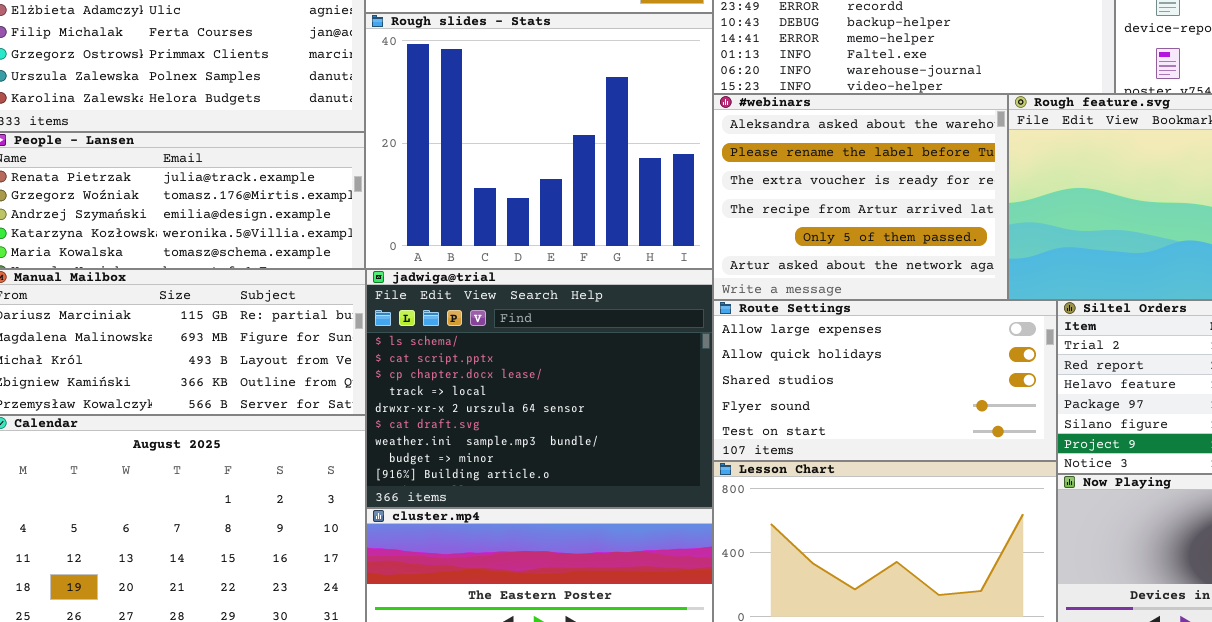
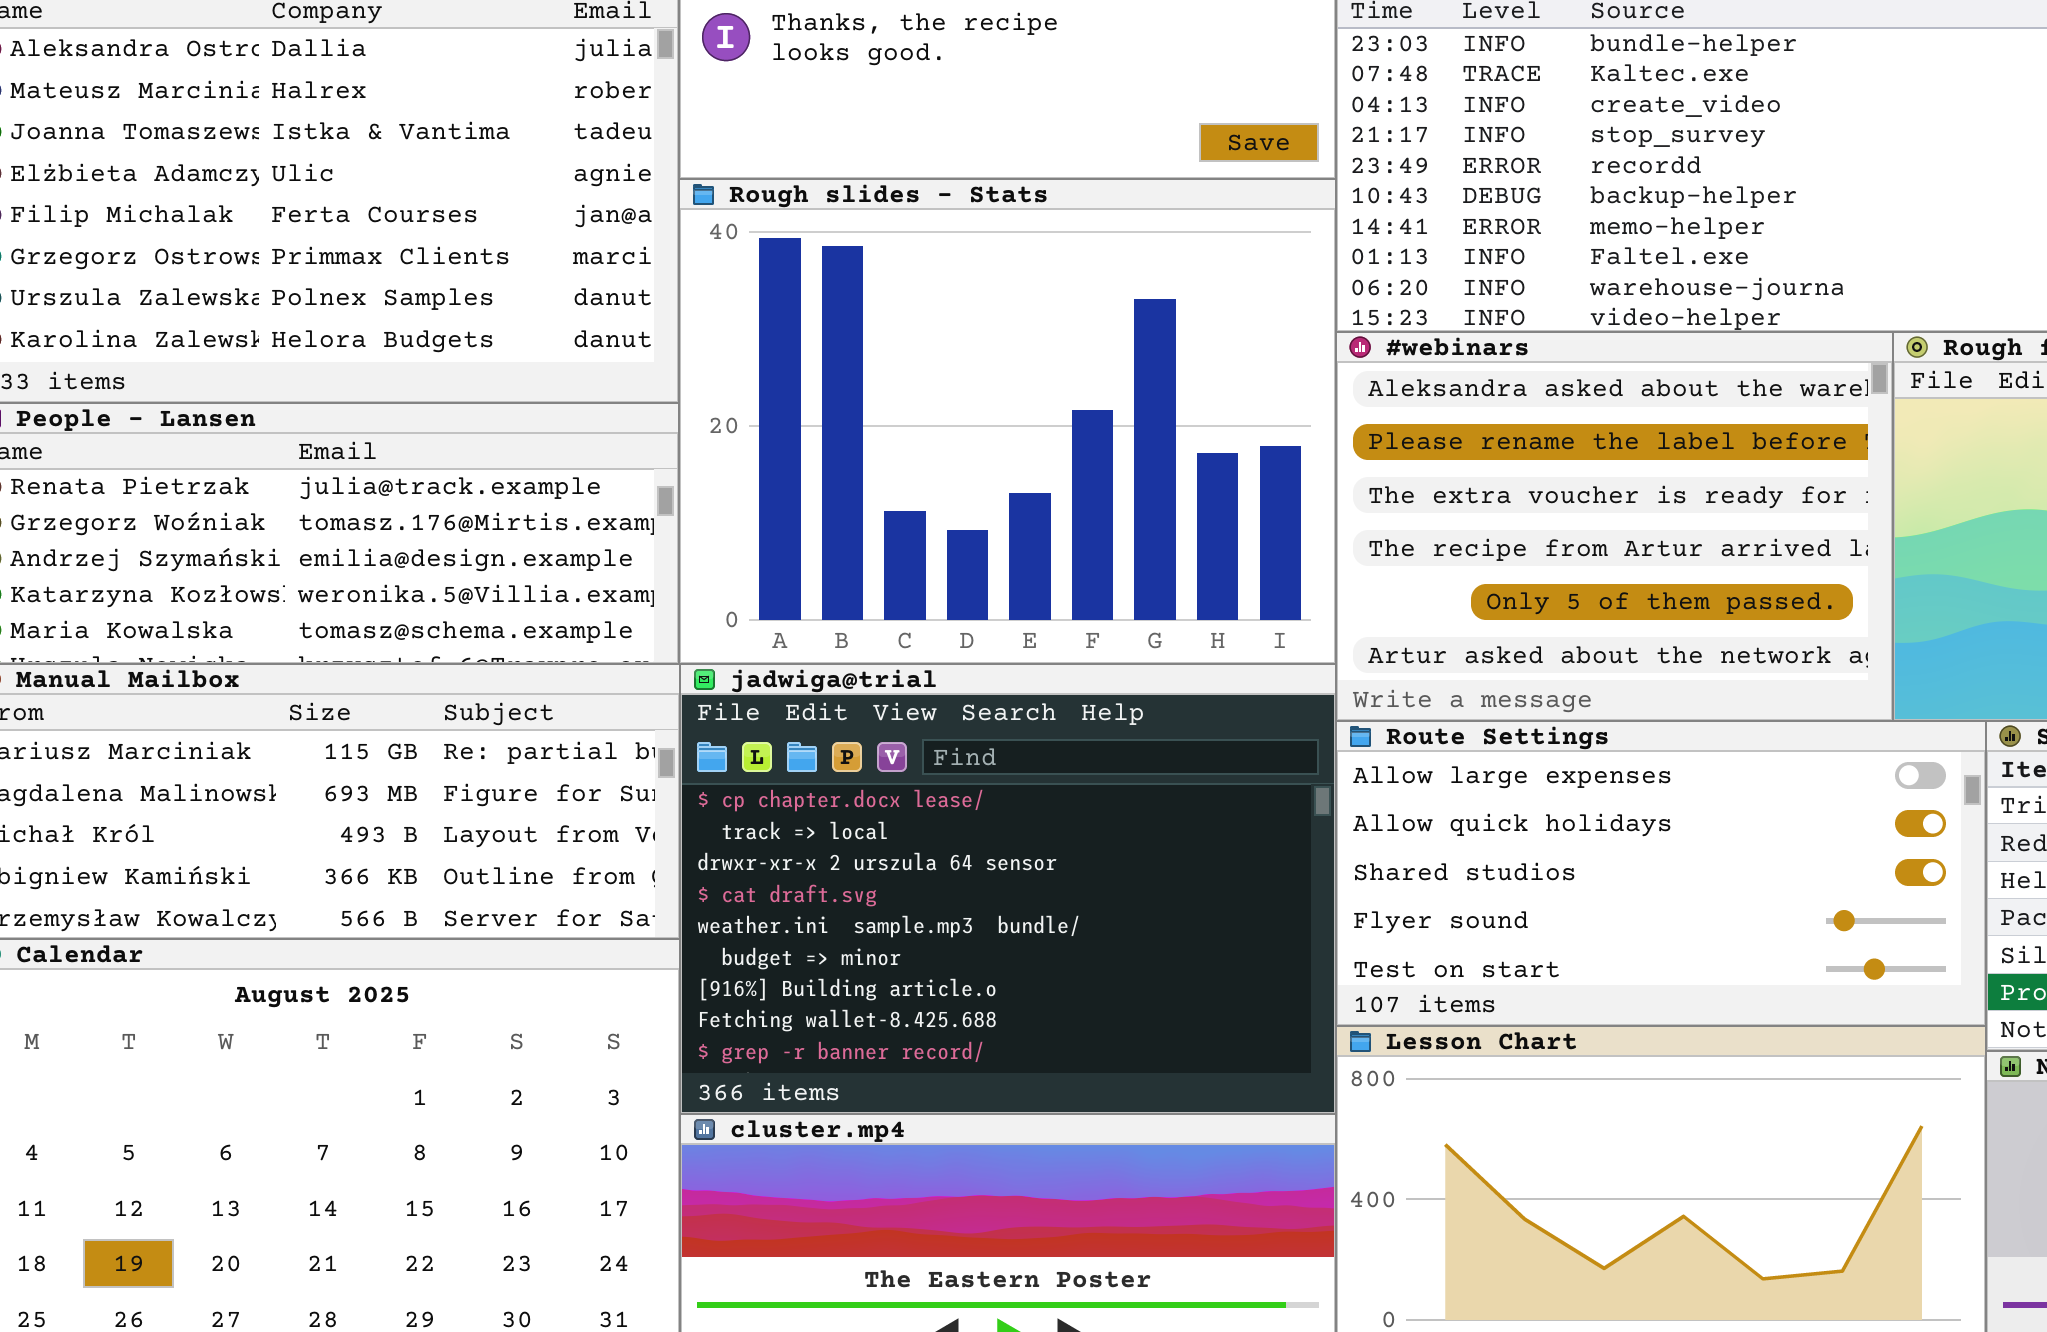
jadwiga@trial: [366,269,713,508] -> [680,664,1336,1114], scrolled down 2 rows

